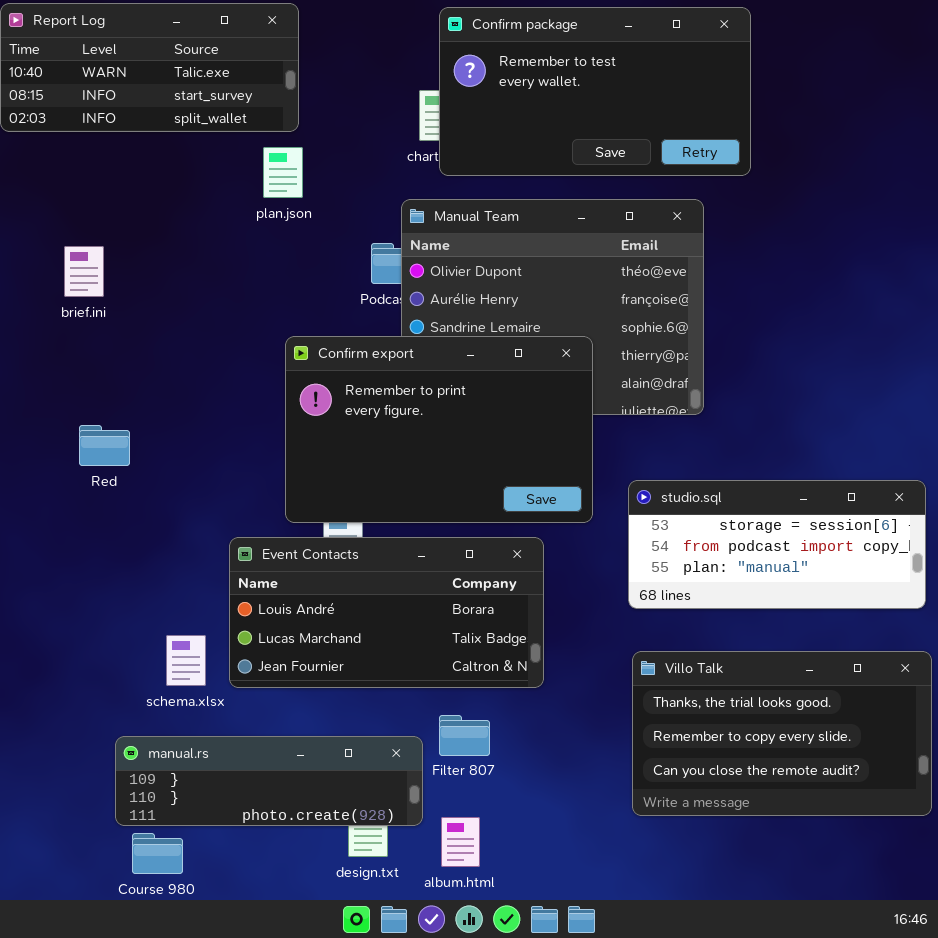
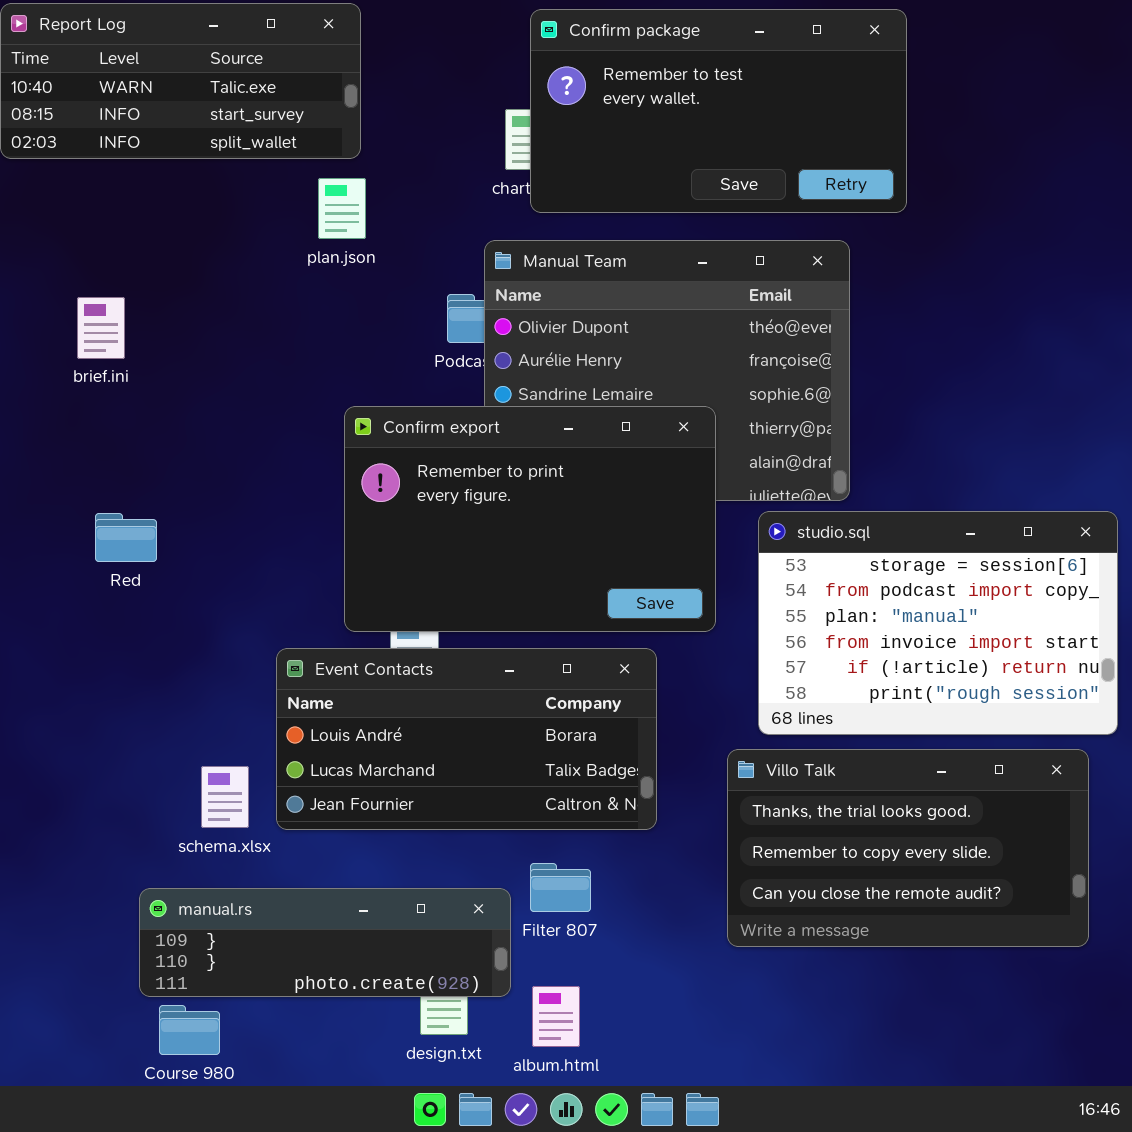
studio.sql: [628,480,926,609] -> [758,511,1118,735], resized
Villo Talk: [632,651,932,816] -> [727,749,1089,947], moved

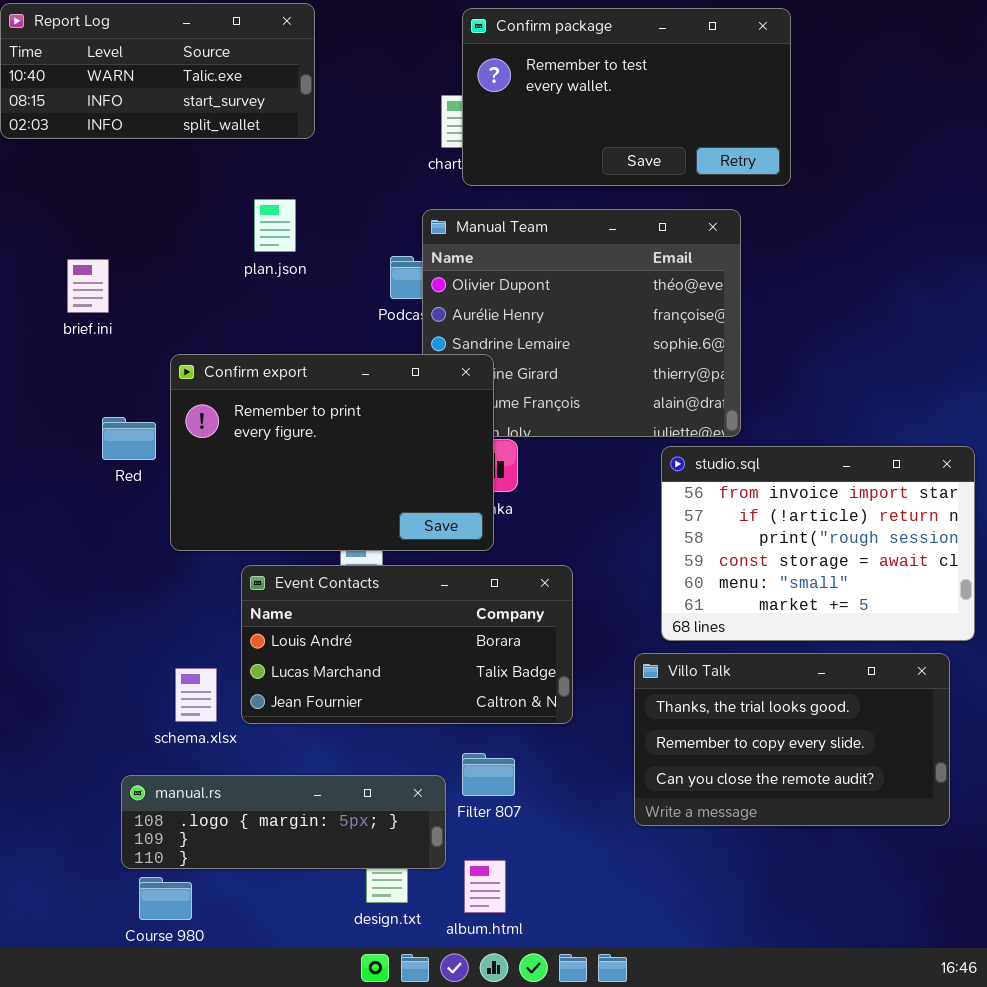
plan.json: [318,178,366,239] -> [254,199,296,252], moved
Confirm export: [344,406,716,632] -> [170,354,494,551], moved
studio.sql: [758,511,1118,735] -> [661,446,975,641], scrolled down 3 rows
Red: [95,513,157,562] -> [102,417,156,460], moved
manual.rs: [139,888,511,997] -> [121,775,446,869], scrolled up 1 row

